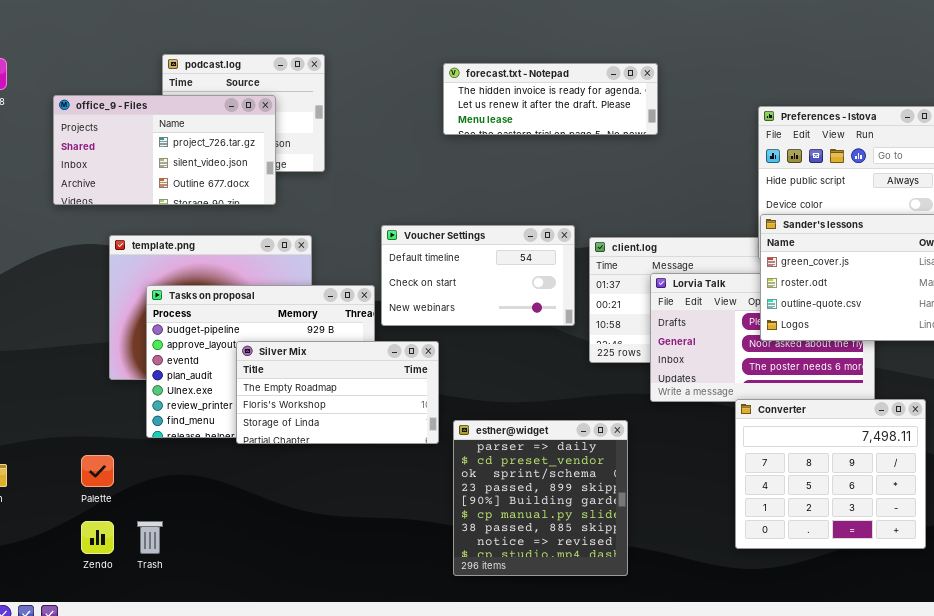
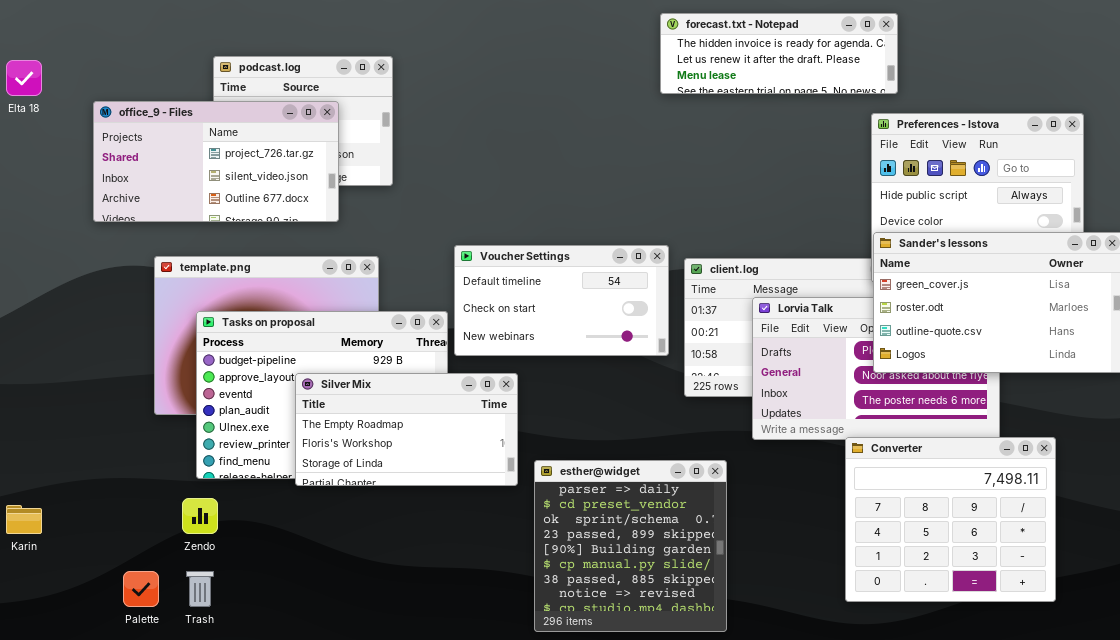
forecast.txt - Notepad: [443,63,658,135] -> [660,13,898,94], moved
Palette: [81,455,114,487] -> [123,571,159,607], moved
Zendo: [81,521,114,554] -> [182,498,218,534], moved

